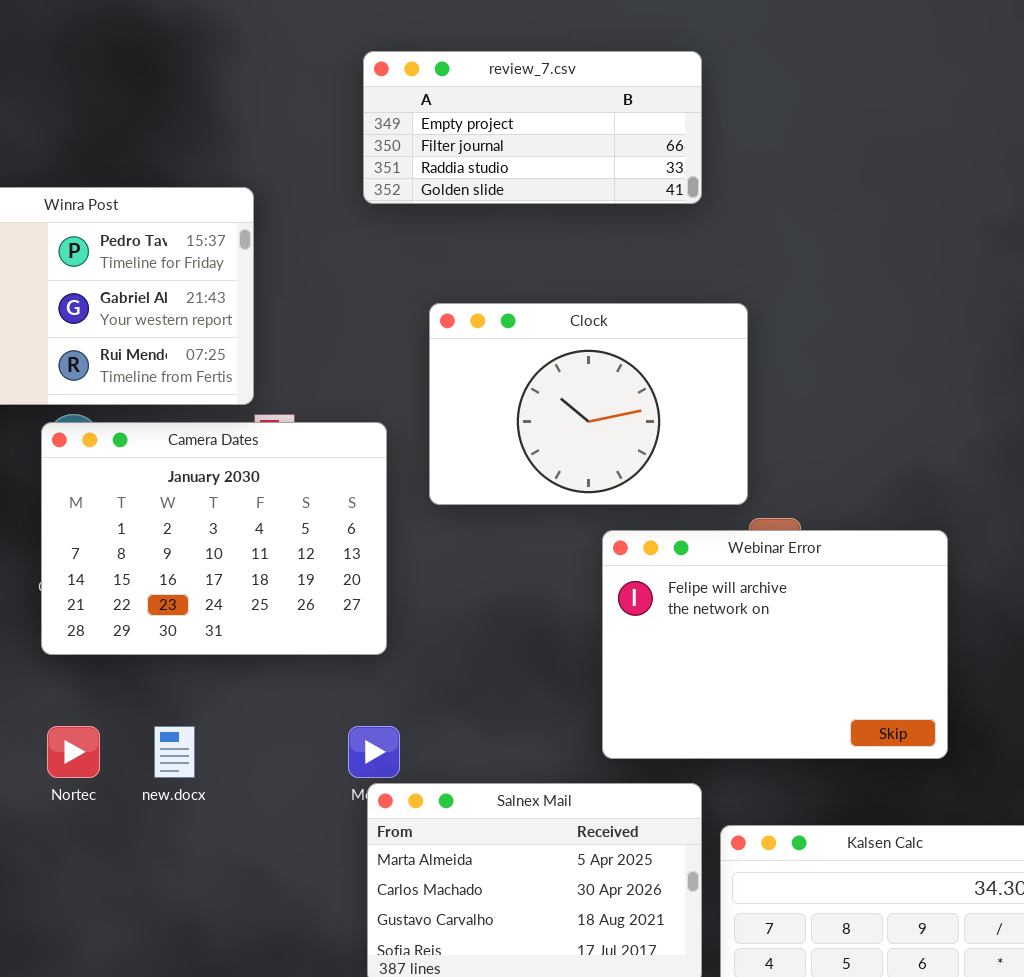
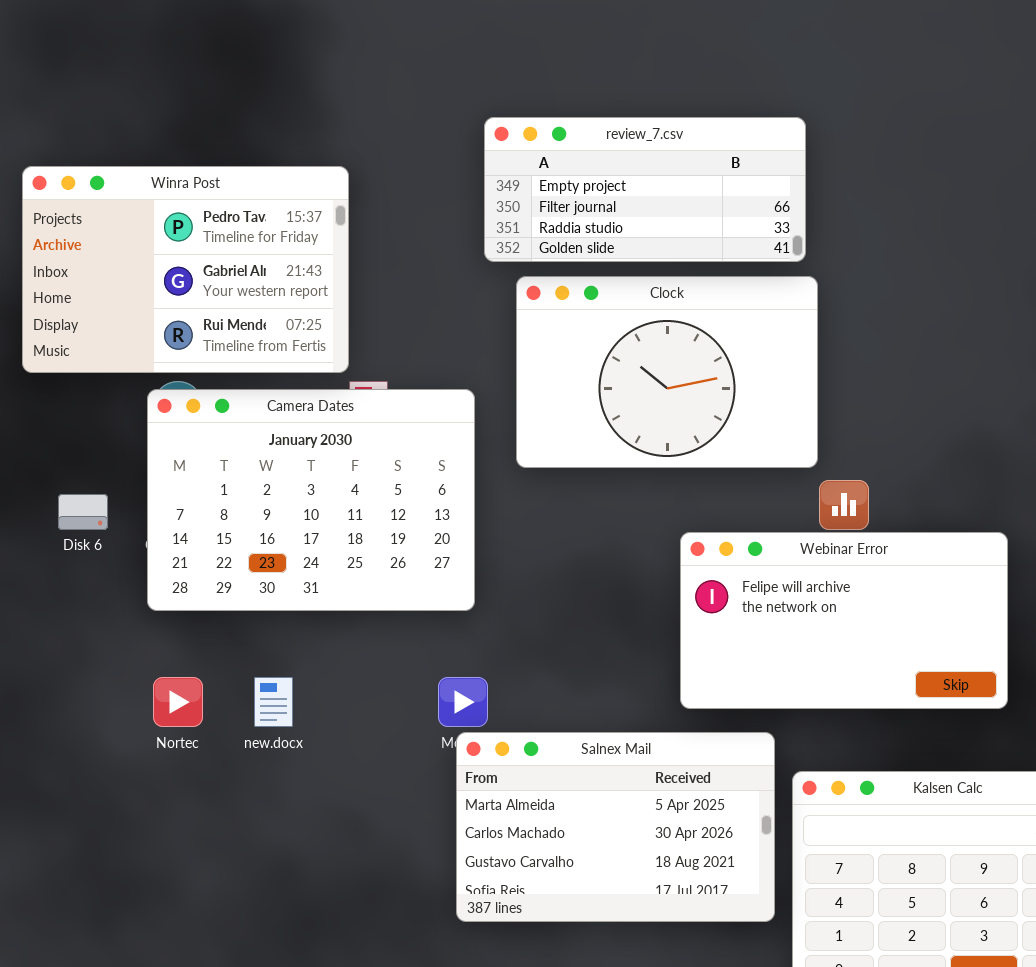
review_7.csv: [363,51,702,204] -> [484,117,806,262], moved
Webinar Error: [602,530,948,759] -> [680,532,1008,709], resized

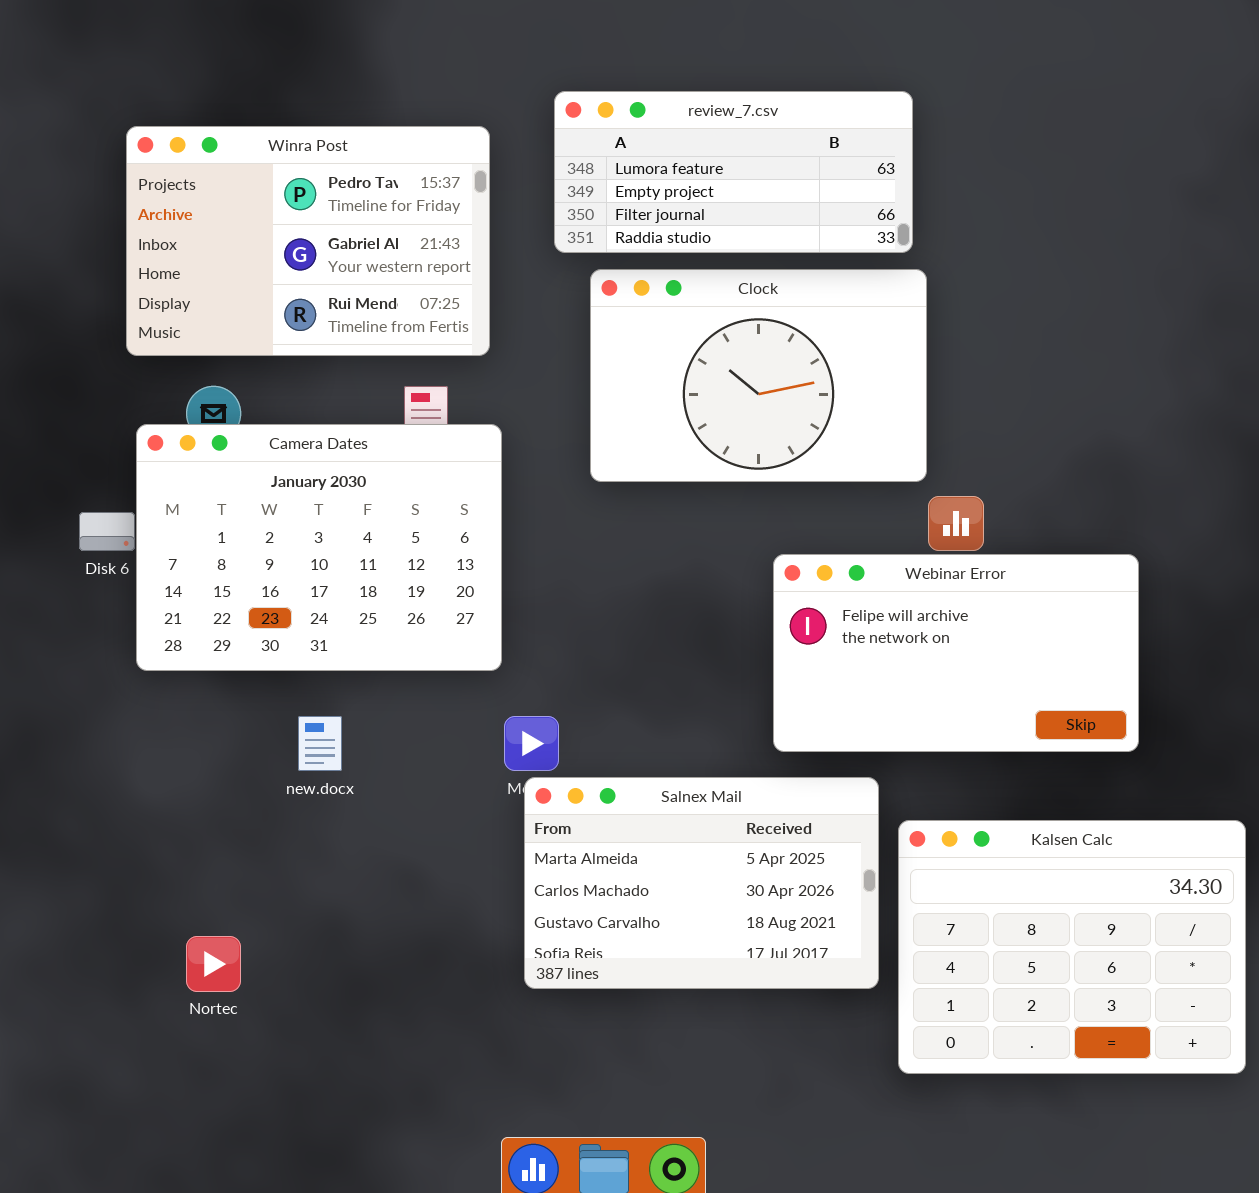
review_7.csv: [484,117,806,262] -> [554,91,913,253], scrolled up 1 row
Winra Post: [22,166,349,373] -> [126,126,490,356], moved
Camera Dates: [147,389,475,611] -> [136,424,502,671], moved
Nortec: [153,677,203,727] -> [186,936,241,992], moved

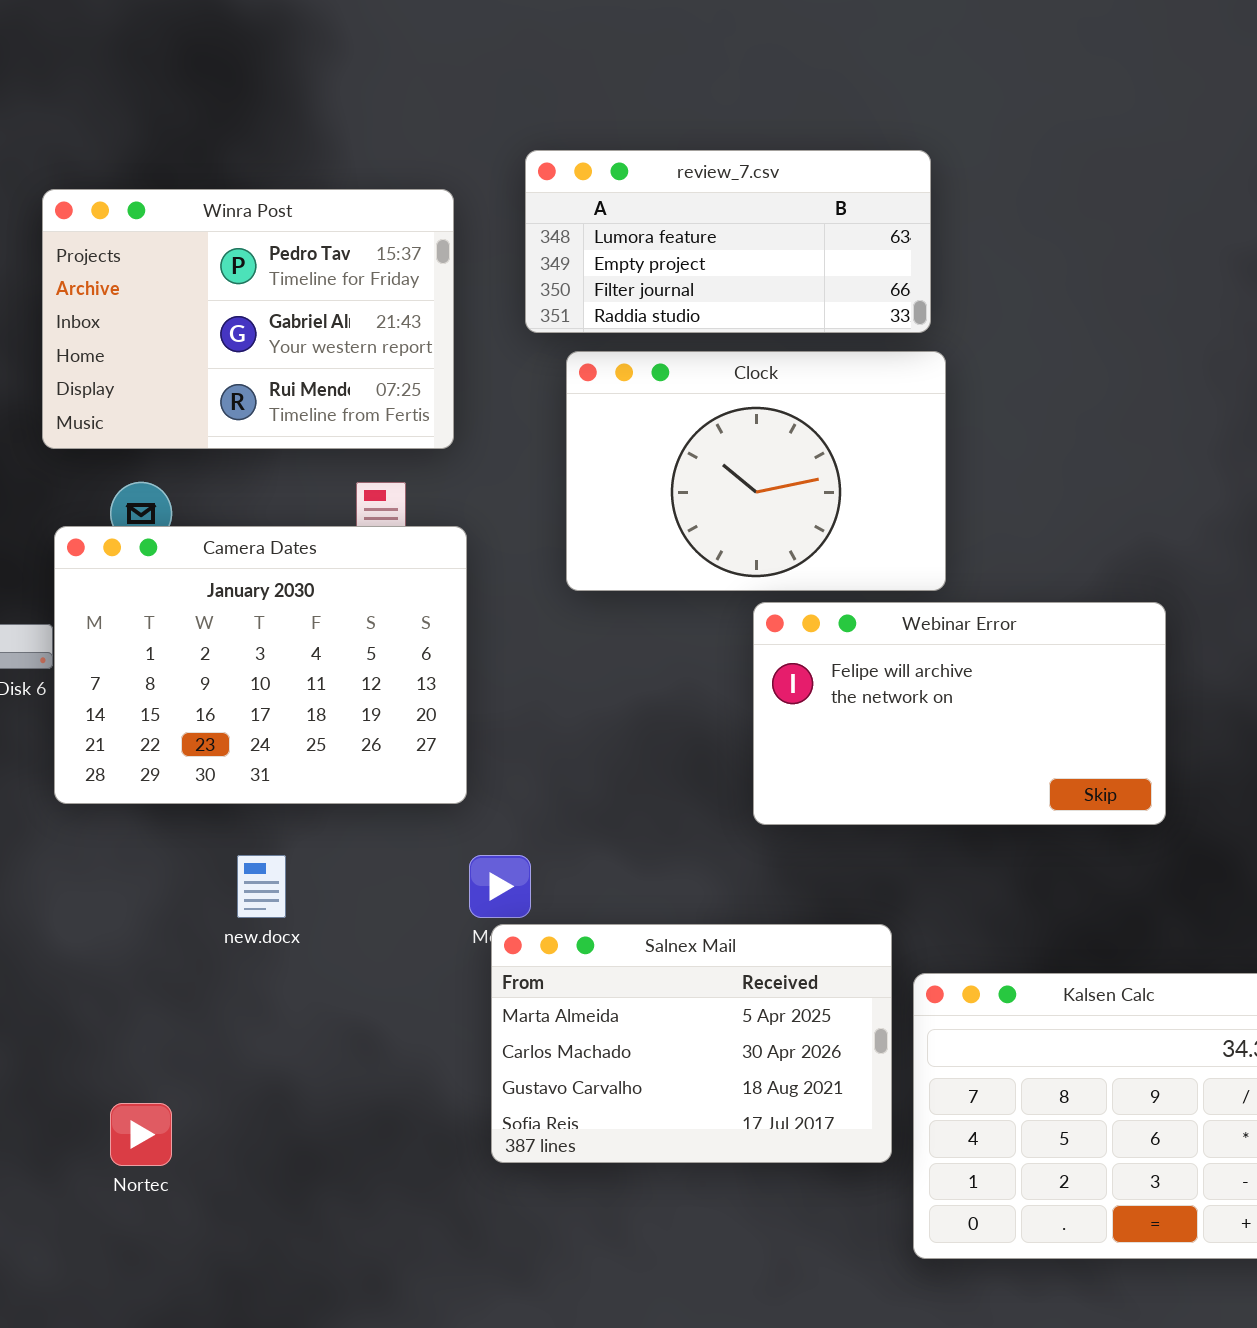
Webinar Error: [773,554,1139,752] -> [753,602,1166,825], moved

